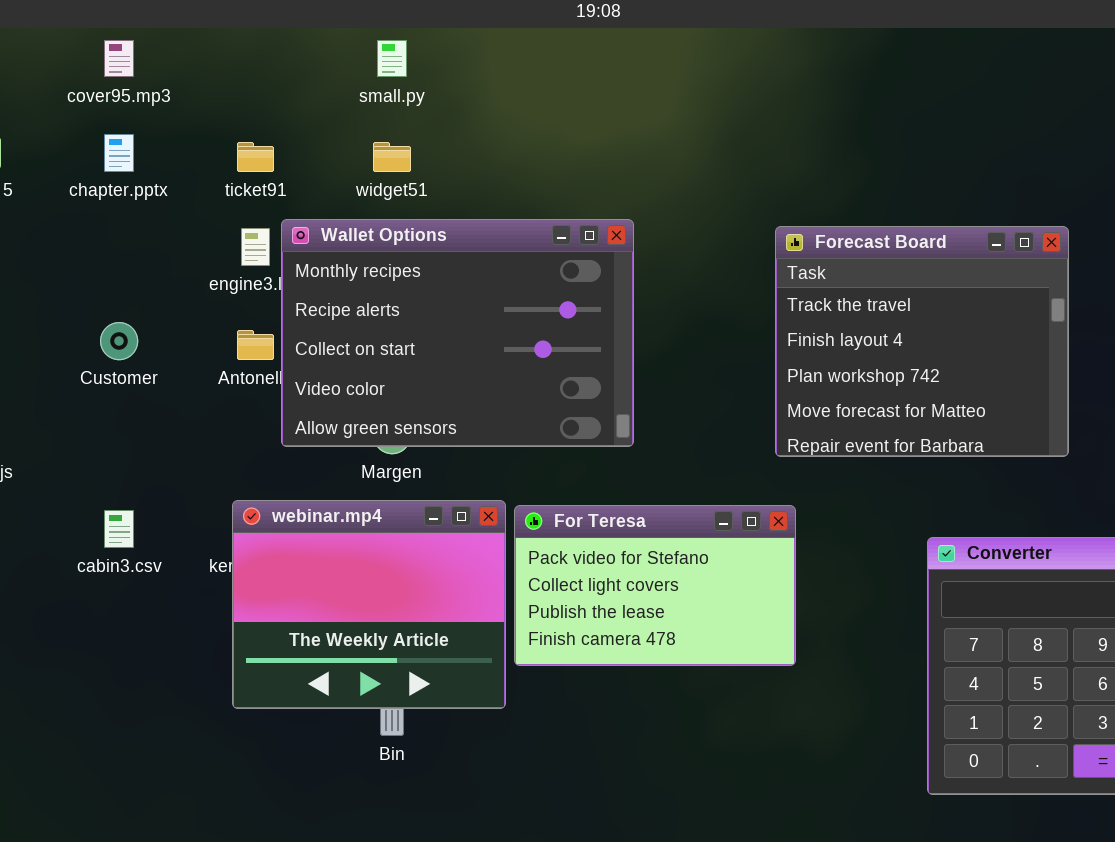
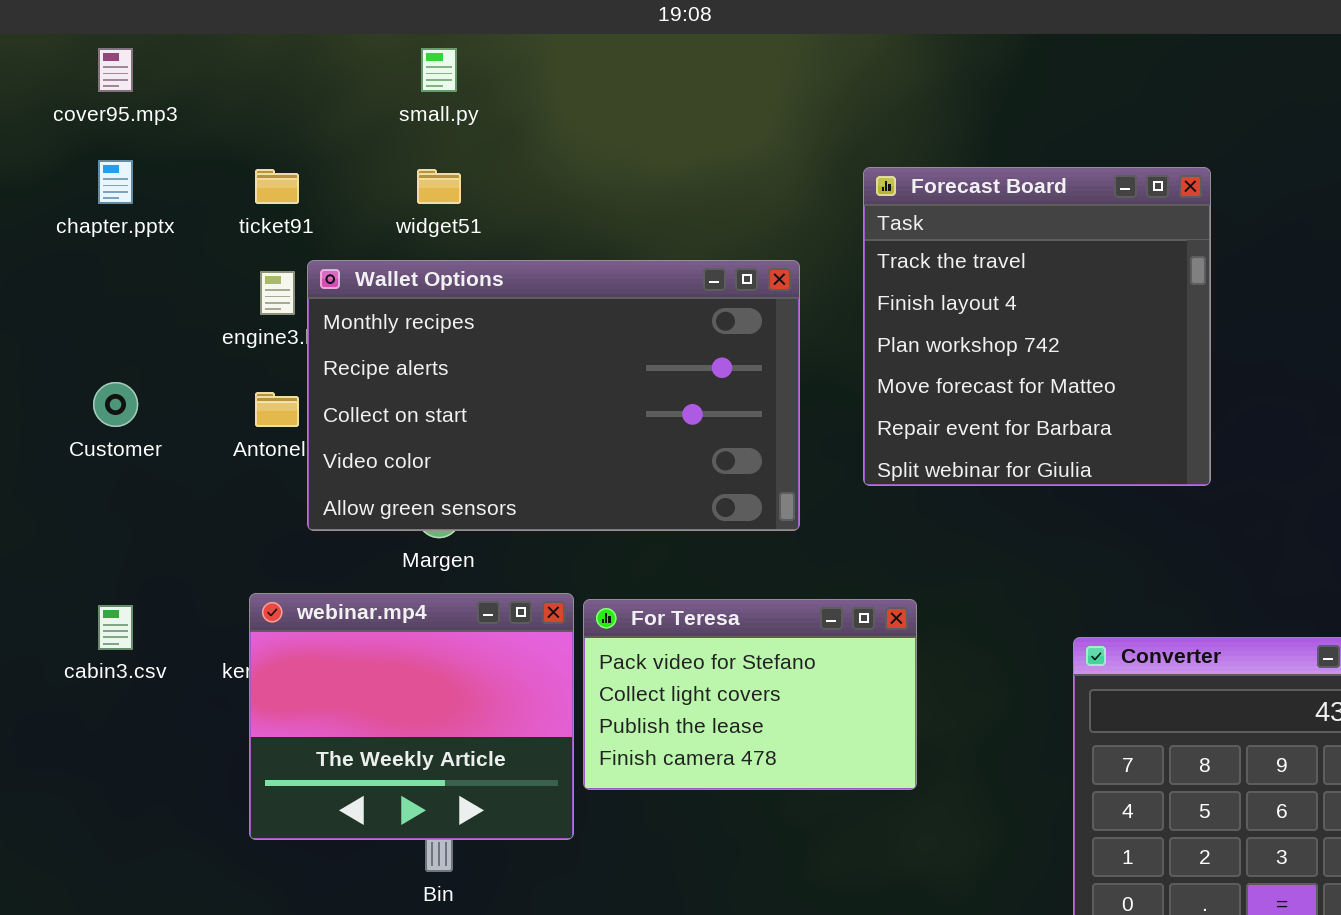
Wallet Options: [281,219,634,447] -> [307,260,800,531], resized
Forecast Board: [775,226,1069,457] -> [863,167,1211,486], moved, resized

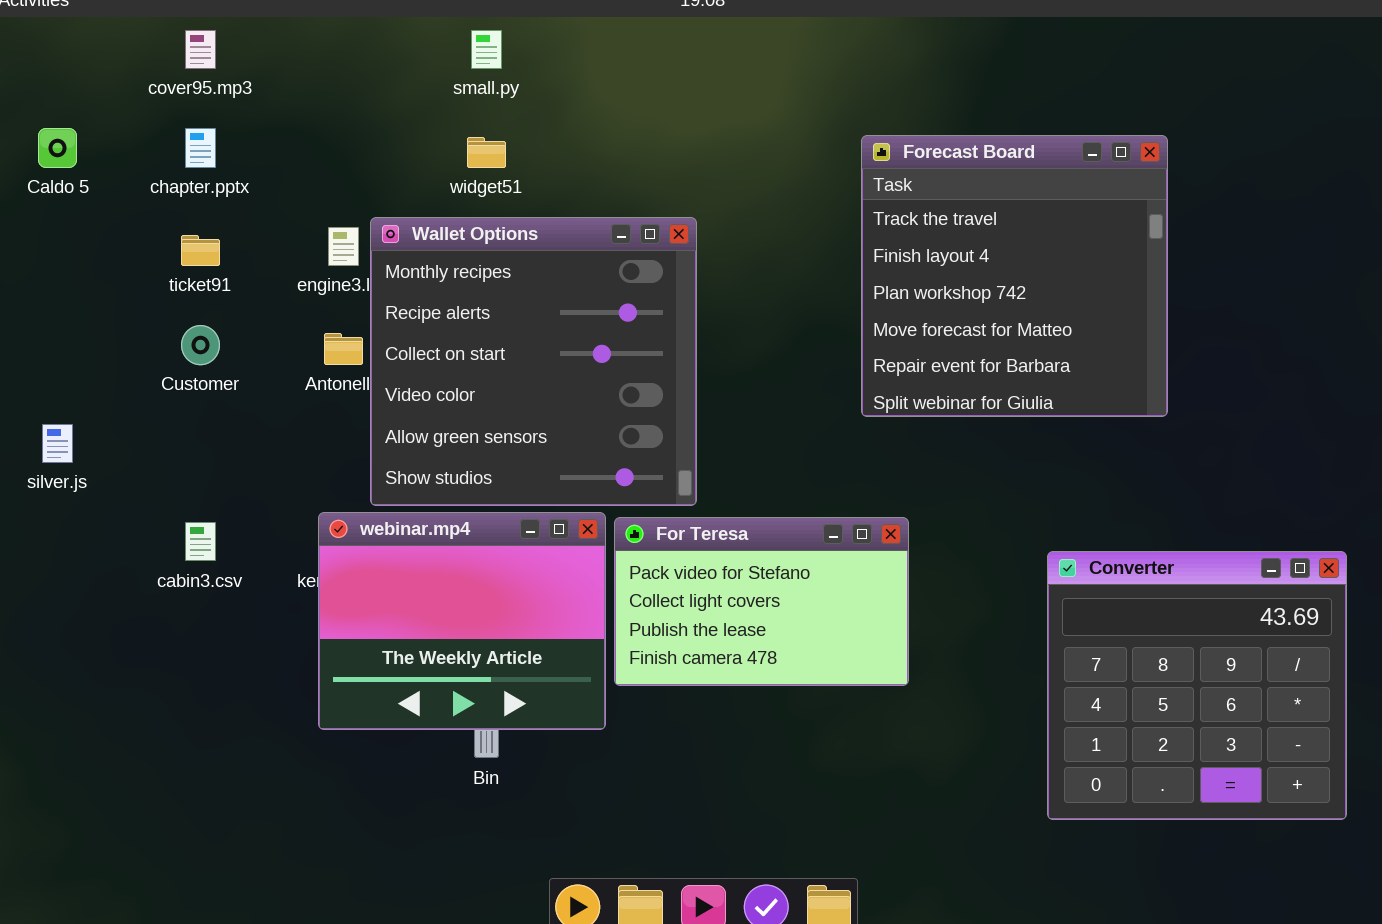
ticket91: [255,169,299,204] -> [181,235,220,266], moved
Wallet Options: [307,260,800,531] -> [370,217,697,506], resized

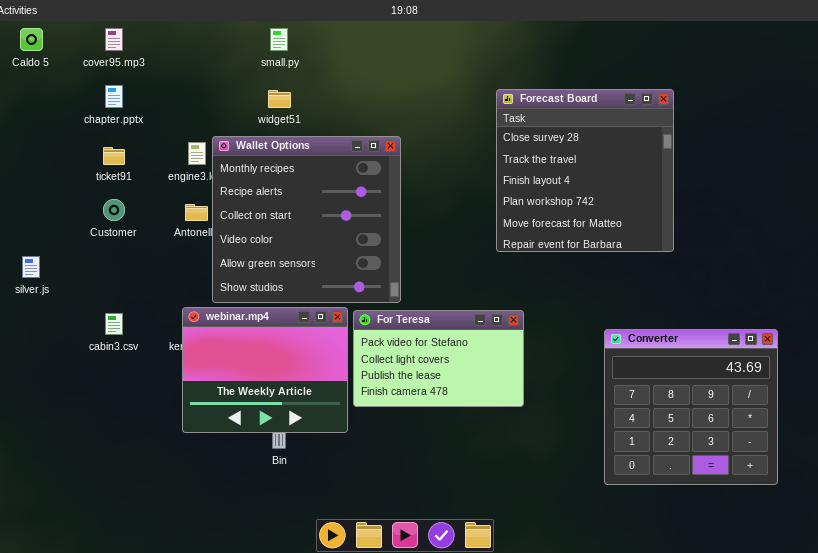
Caldo 5: [38,128,77,168] -> [20,28,43,51], moved
Forecast Board: [861,135,1168,417] -> [496,89,674,252], scrolled up 1 row

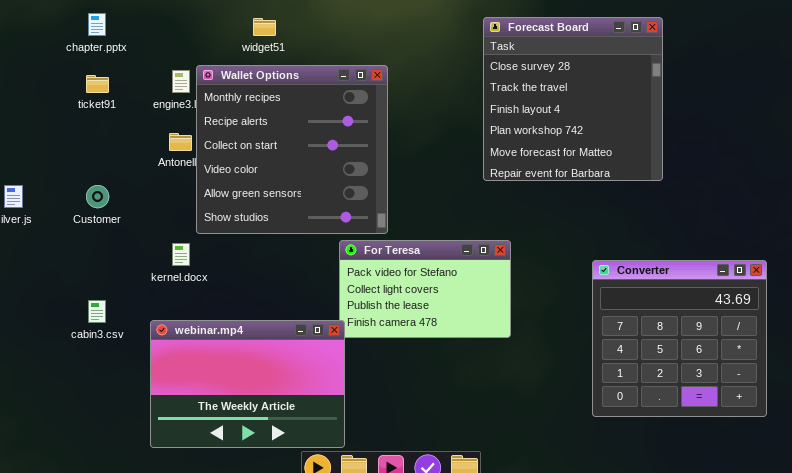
Customer: [103,199,125,221] -> [86,185,109,208], moved
webinar.mp4: [182,307,348,433] -> [150,320,345,448], moved, resized
cabin3.csv: [105,313,123,335] -> [88,300,106,323], moved

